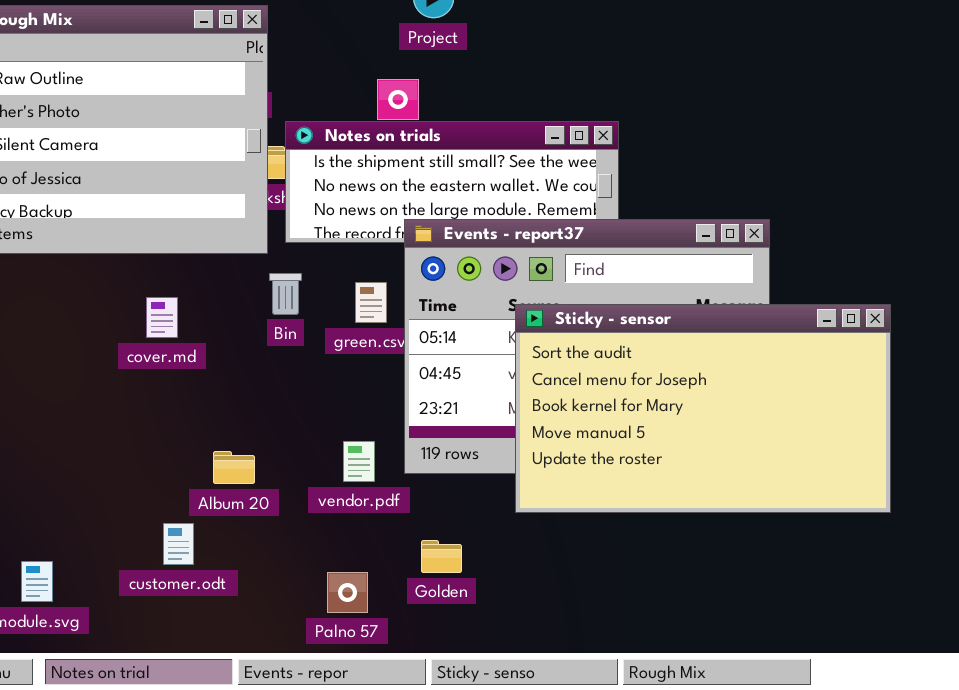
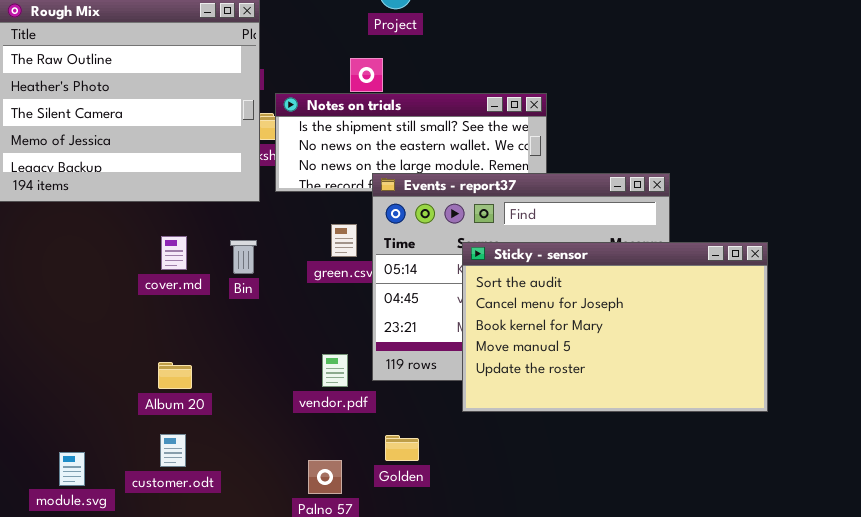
Bin: [269,273,302,315] -> [230,240,257,274], moved
Album 20: [213,451,255,484] -> [158,362,192,389], moved
customer.odt: [163,523,194,565] -> [160,434,186,467], moved

